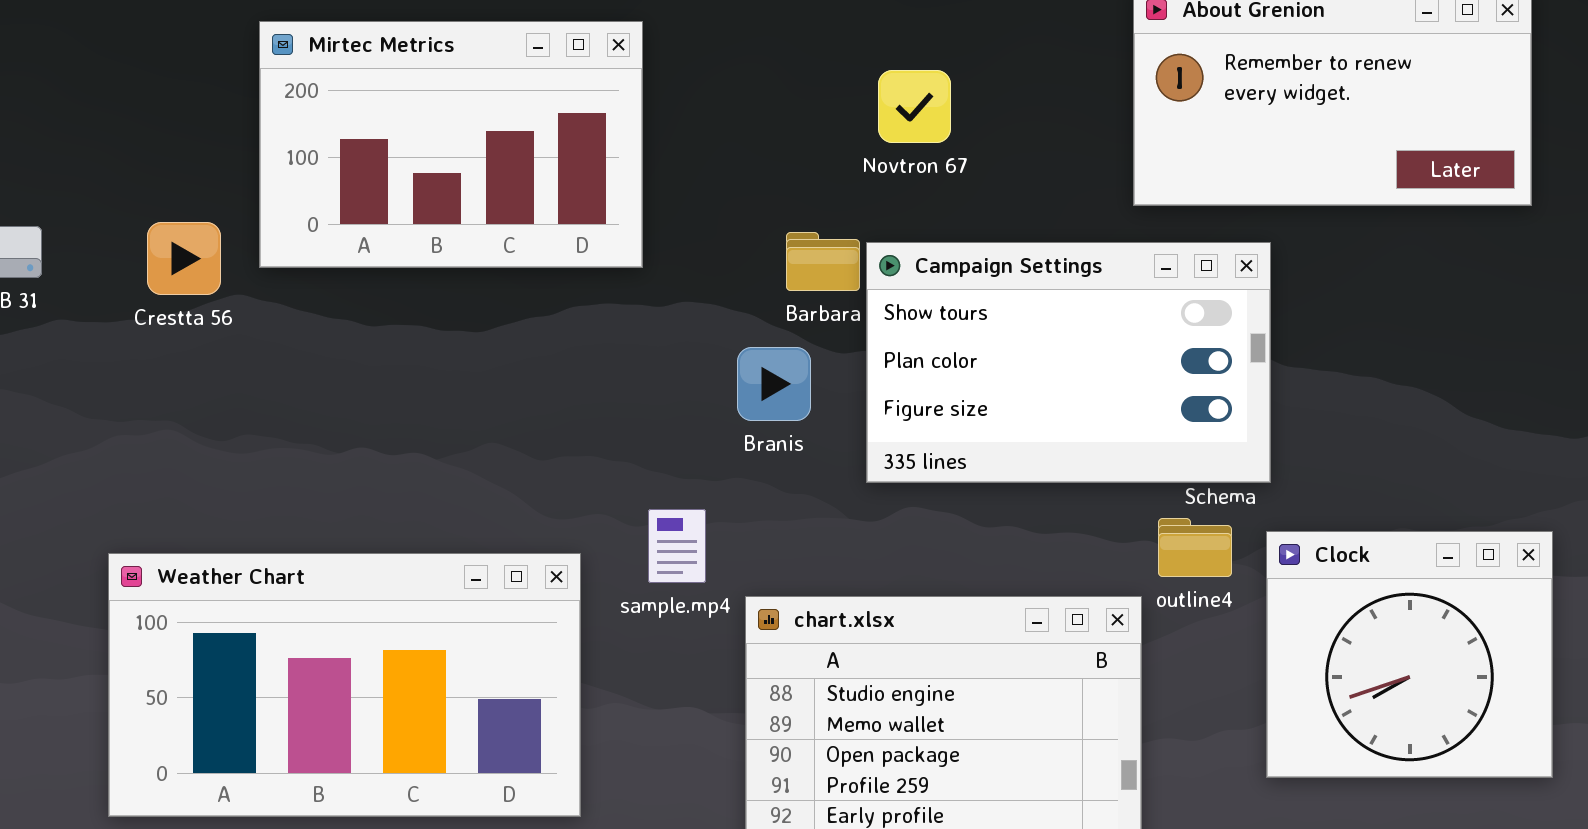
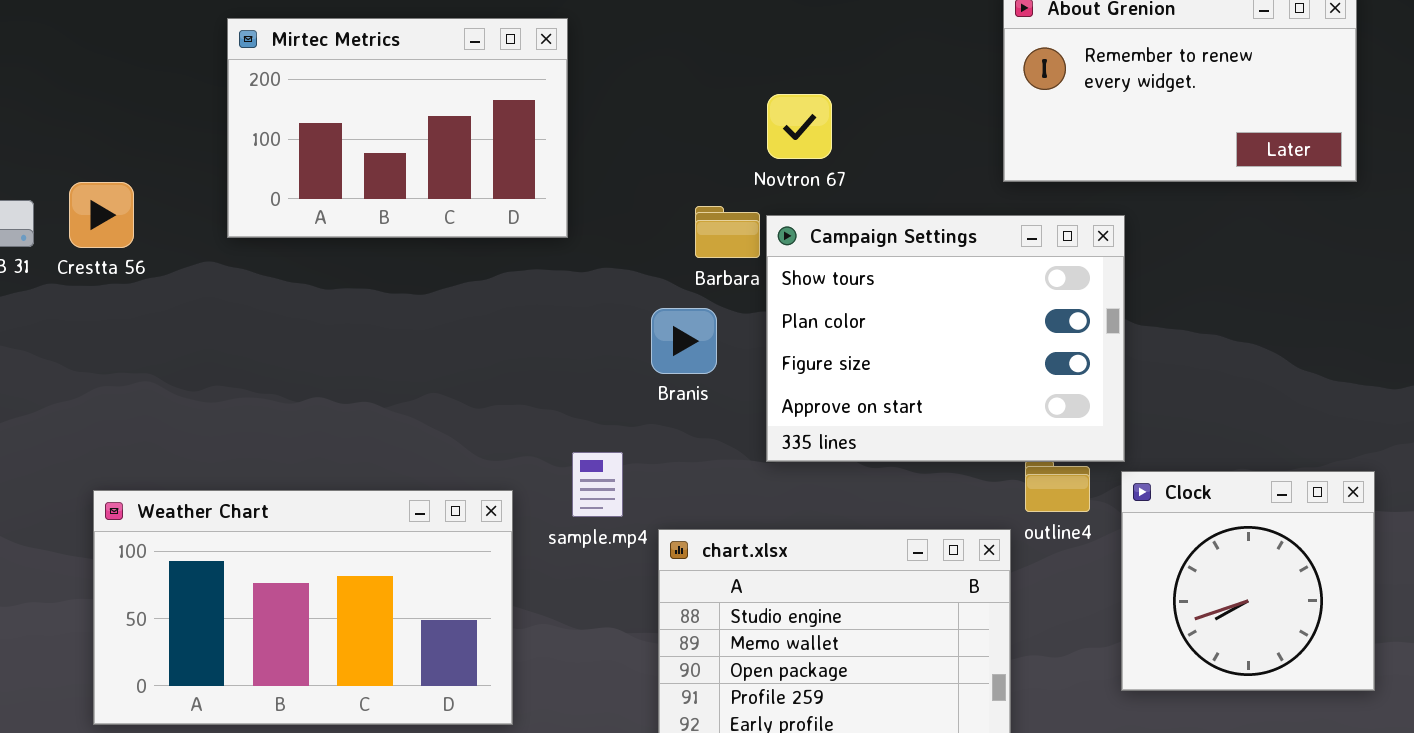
Novtron 67: [878,70,951,143] -> [767,94,832,159], moved
Crestta 56: [147,222,221,295] -> [69,182,134,248], moved
Campaign Settings: [866,242,1271,483] -> [766,215,1125,462], resized

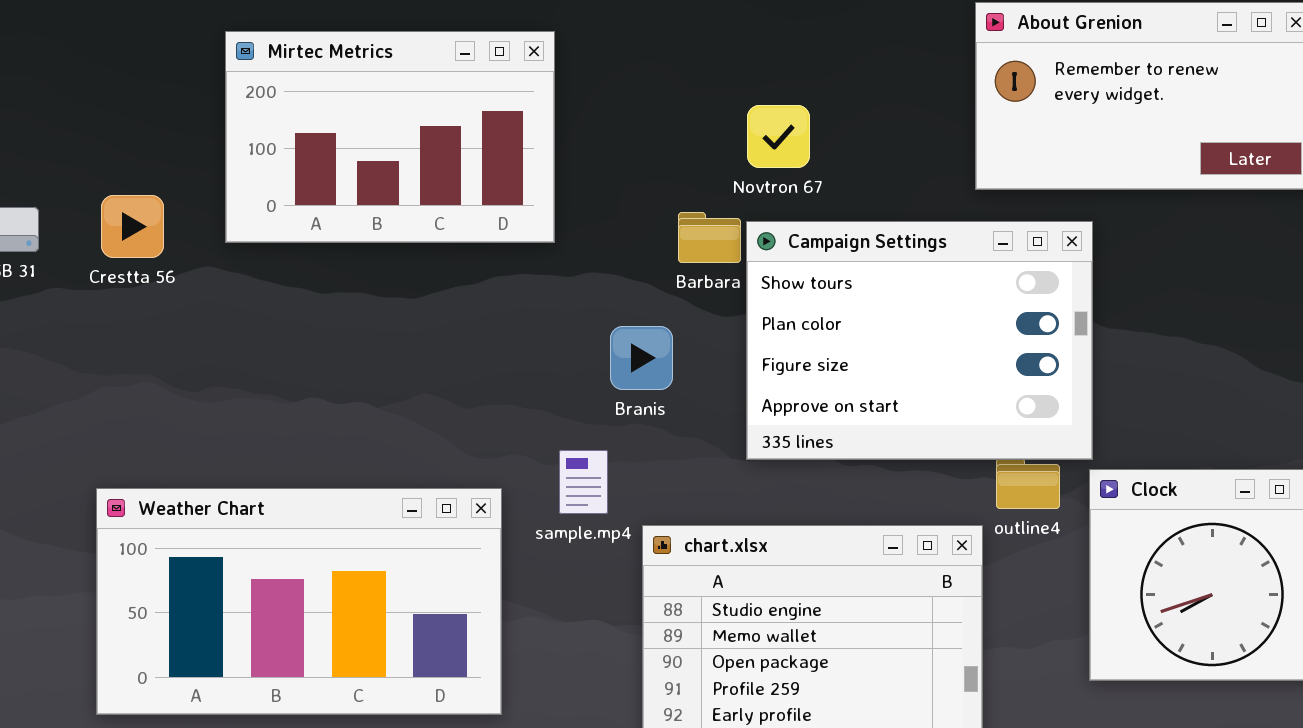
Crestta 56: [69,182,134,248] -> [101,195,164,258], moved
Branis: [651,308,717,374] -> [610,326,673,390], moved

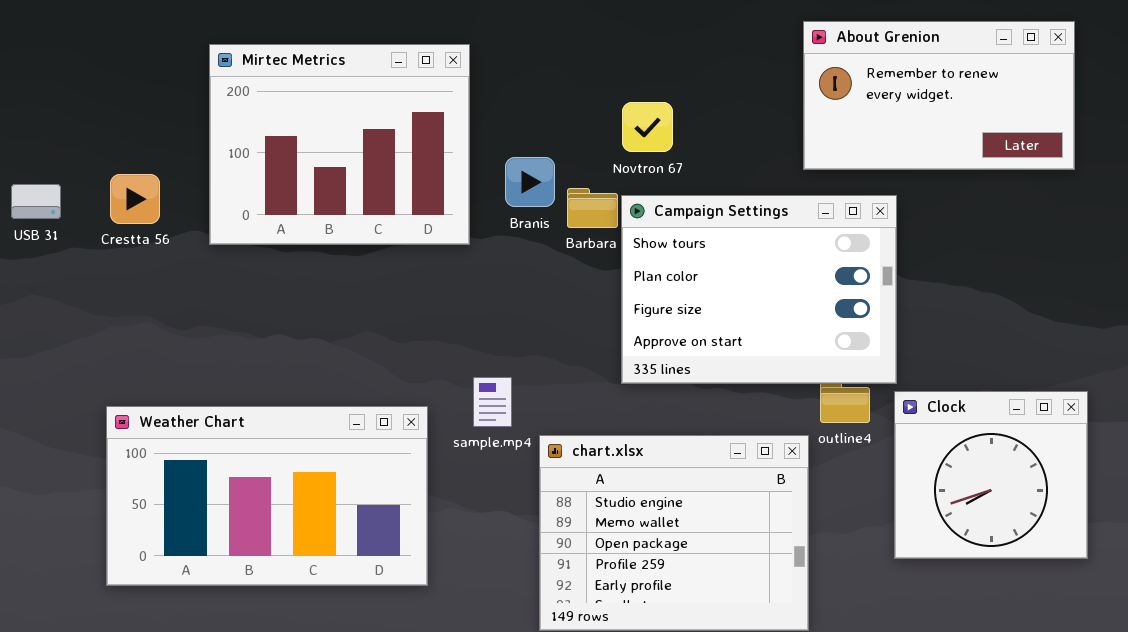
Mirtec Metrics: [225,31,555,243] -> [209,44,470,245], resized
Branis: [610,326,673,390] -> [505,157,555,207], moved

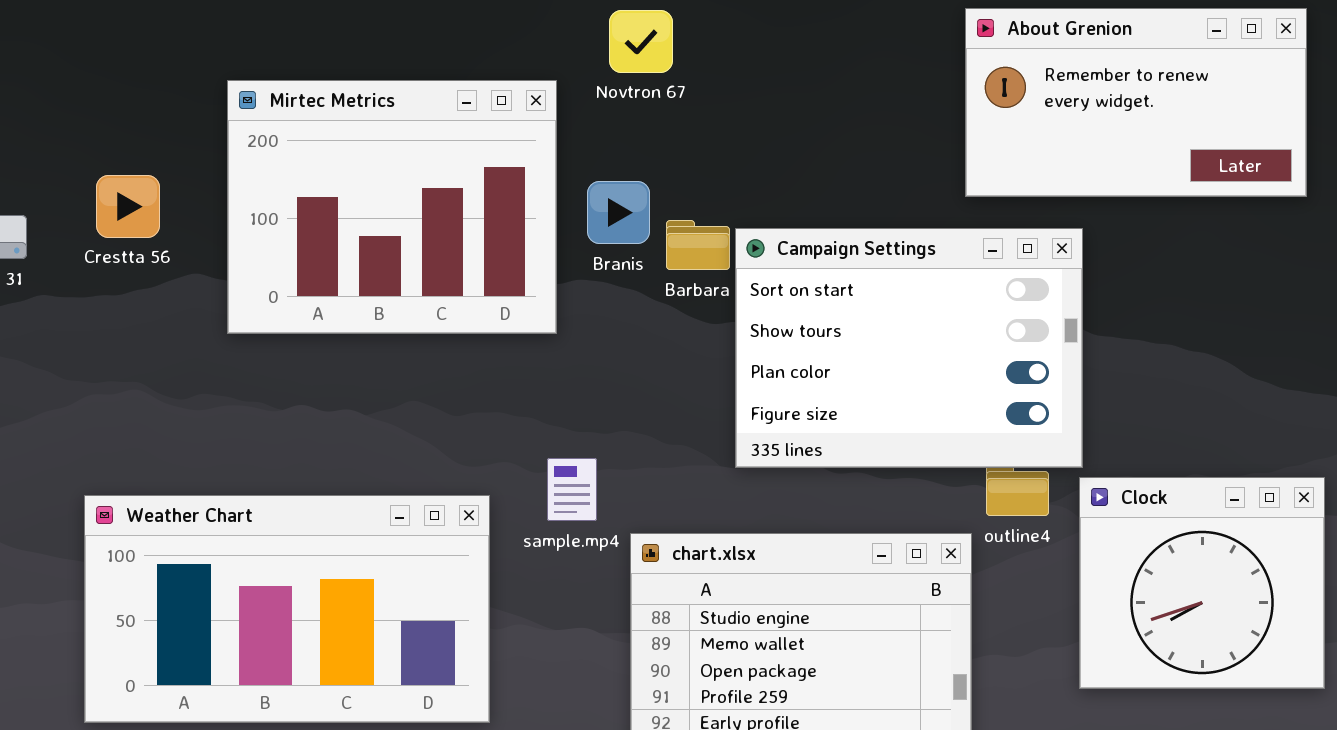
Mirtec Metrics: [209,44,470,245] -> [227,80,557,334], moved
Novtron 67: [622,102,673,152] -> [609,10,673,73], moved
Crestta 56: [110,174,160,224] -> [96,175,160,238], moved
Campaign Settings: [621,195,897,384] -> [735,228,1083,468], scrolled up 1 row

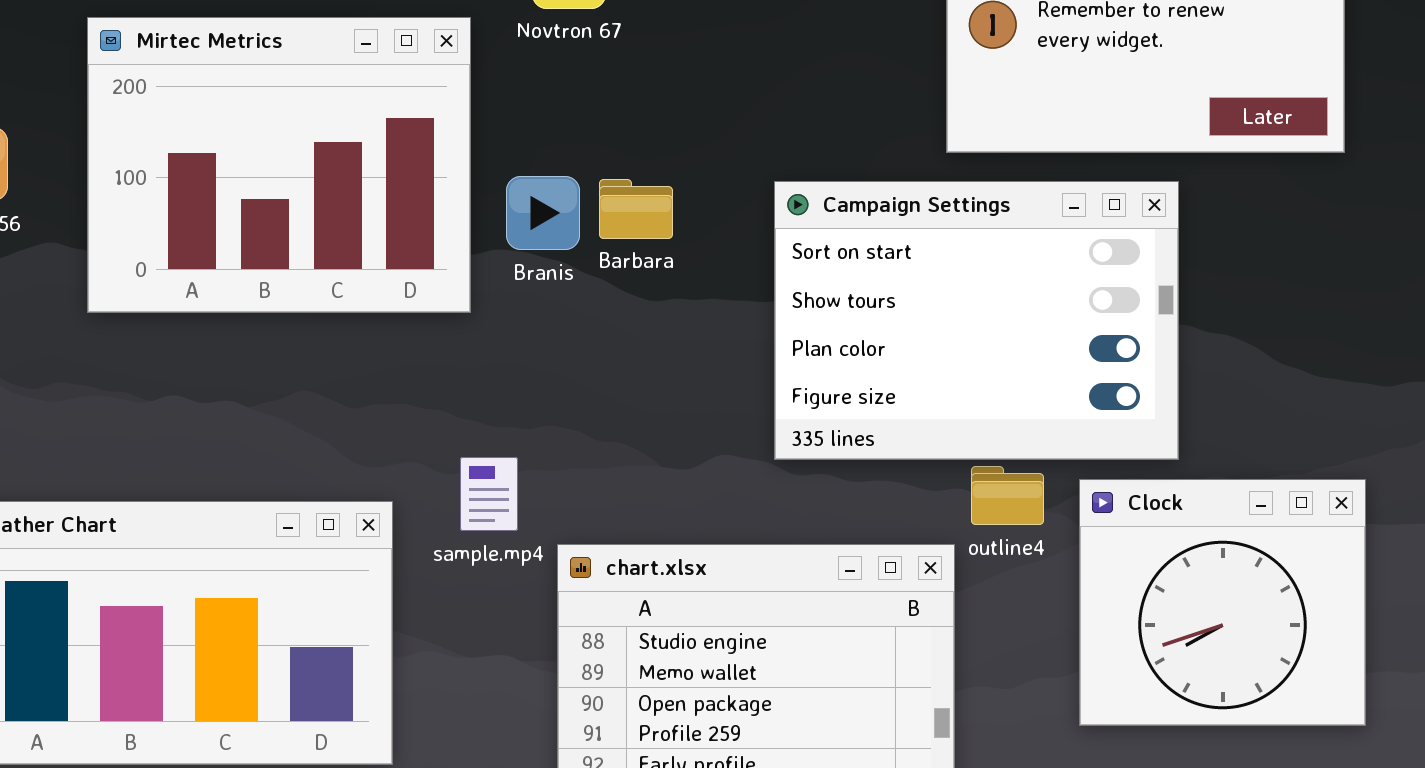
Branis: [587,181,650,244] -> [506,176,580,250], moved
Campaign Settings: [735,228,1083,468] -> [774,181,1179,460], moved

